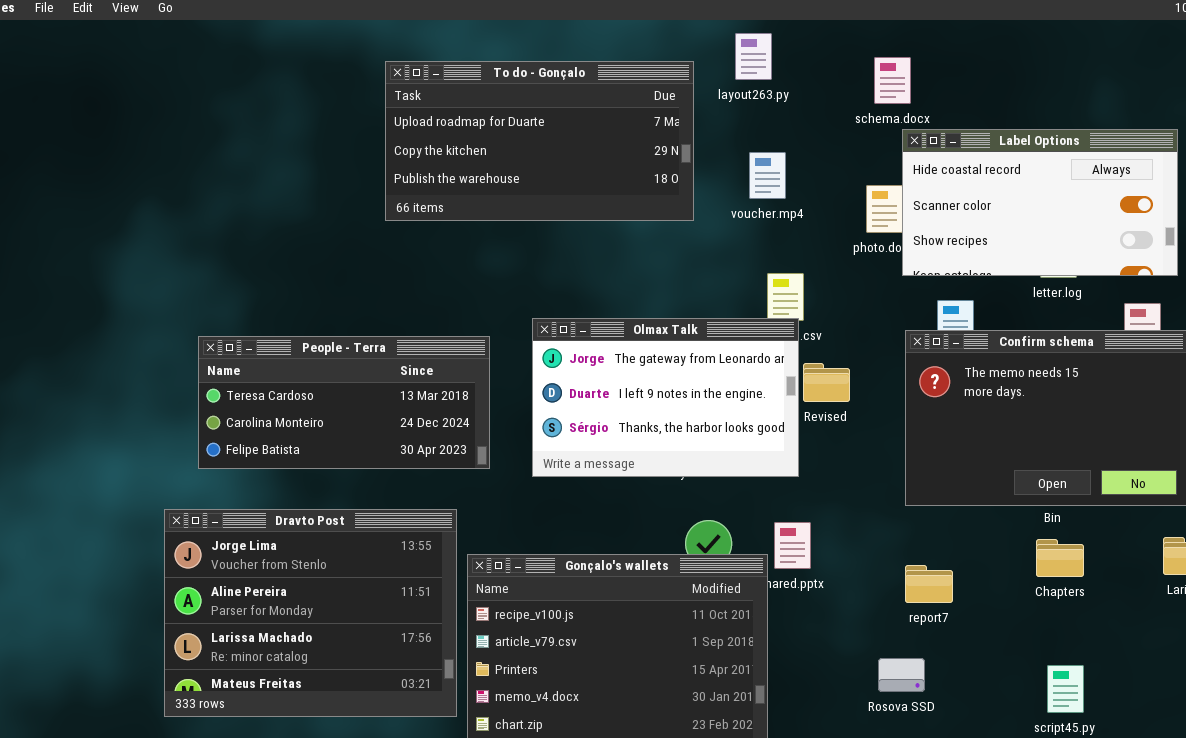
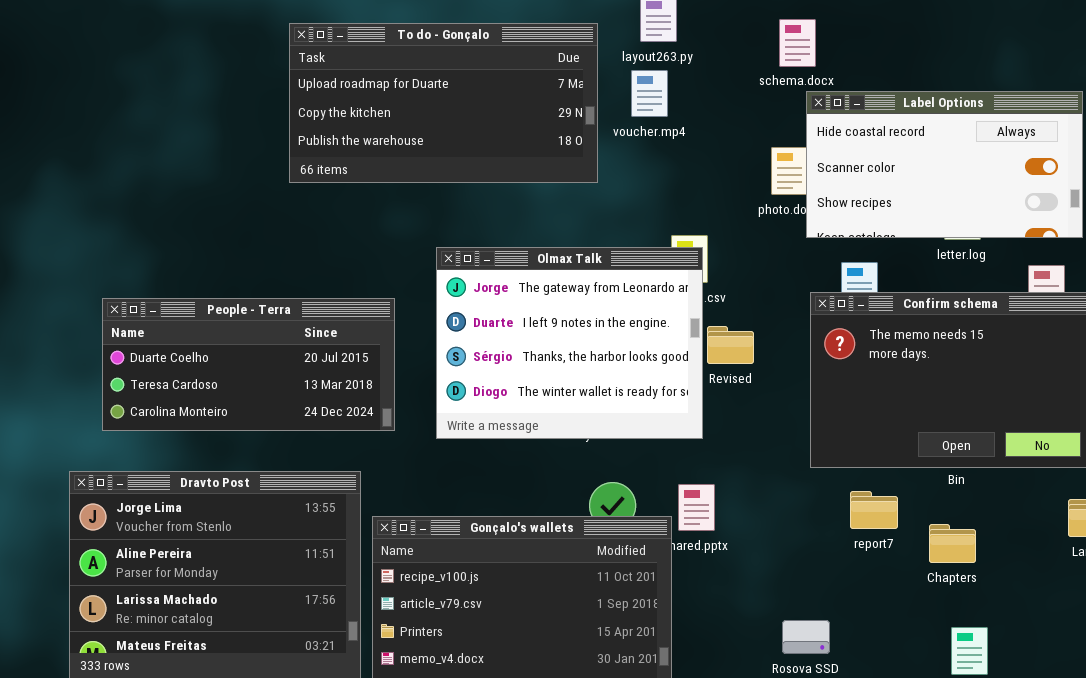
voucher.mp4: [749,152,786,199] -> [631,70,668,117], moved
Olmax Talk: [532,318,799,477] -> [436,247,703,439], resized
People - Terra: [198,336,490,469] -> [102,298,395,431], scrolled up 1 row
Chapters: [1036,539,1084,577] -> [929,524,976,563], moved
report7: [905,565,953,603] -> [850,491,898,529], moved

